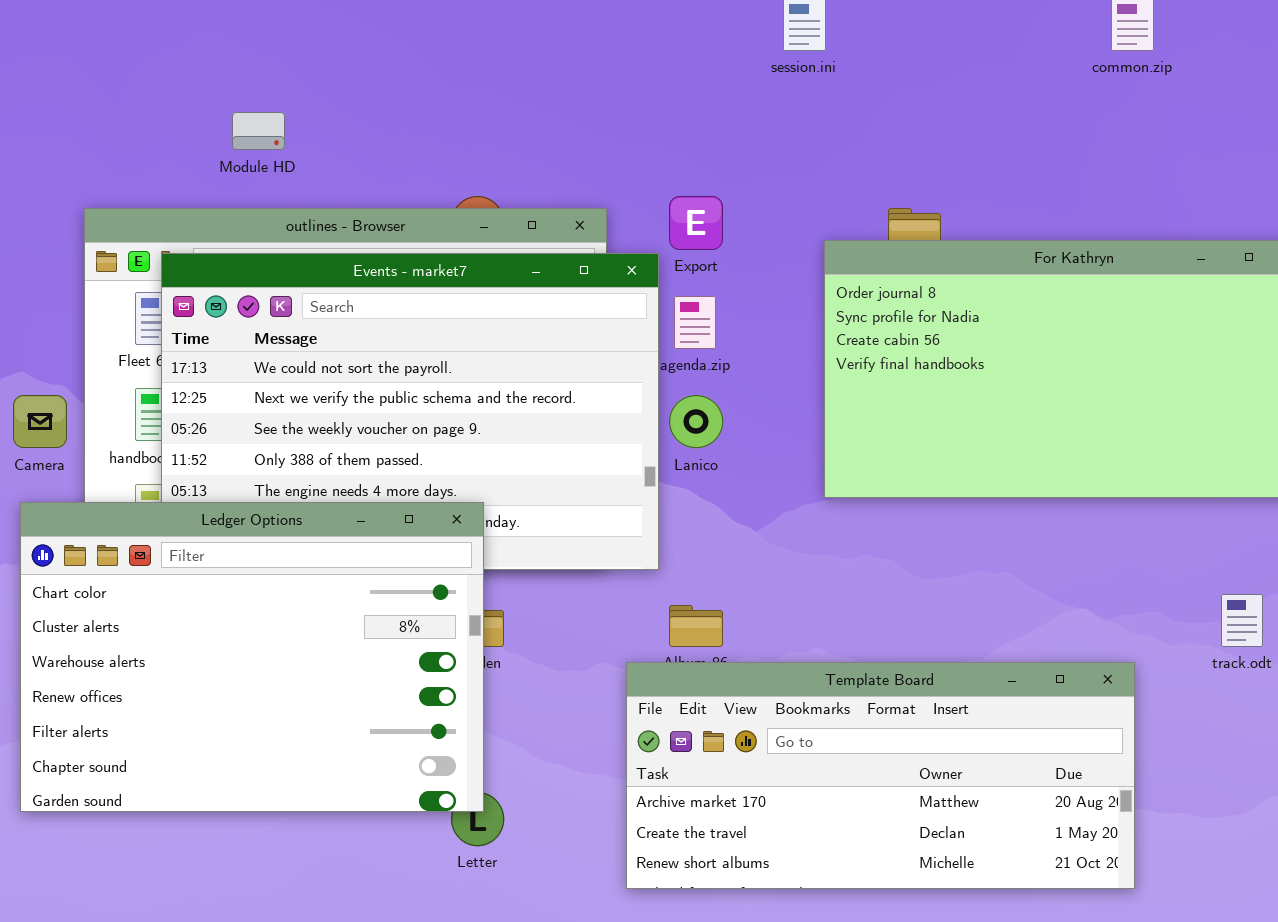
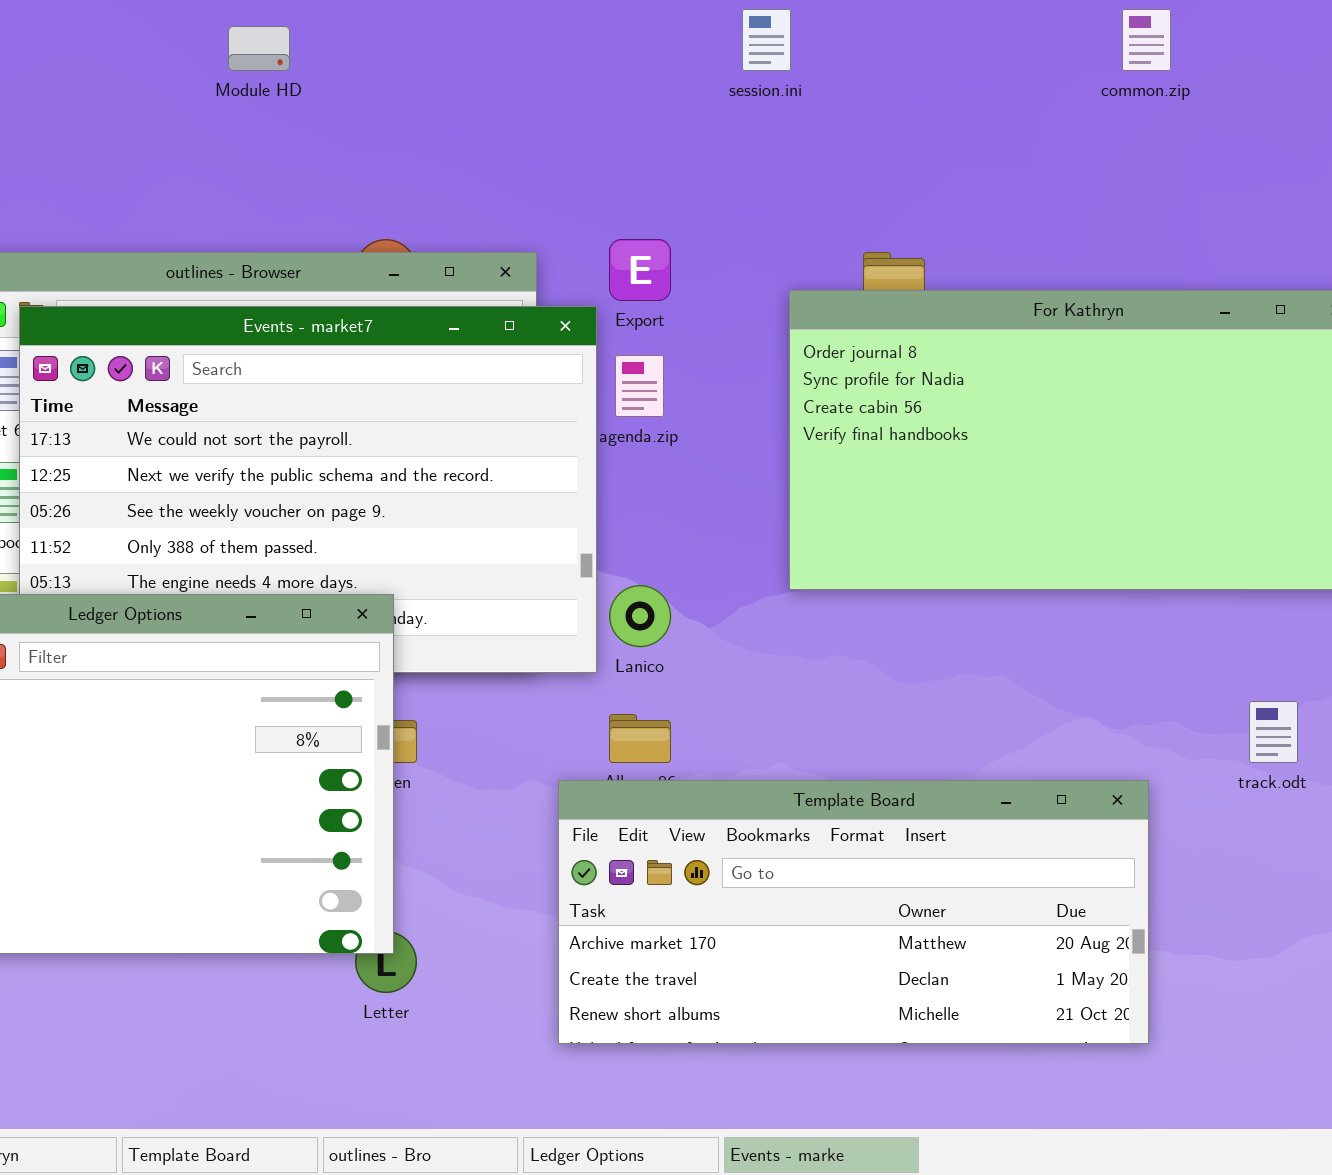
Module HD: [232,112,285,150] -> [228,26,290,71], moved
Lanico: [669,395,723,448] -> [609,585,671,647], moved

